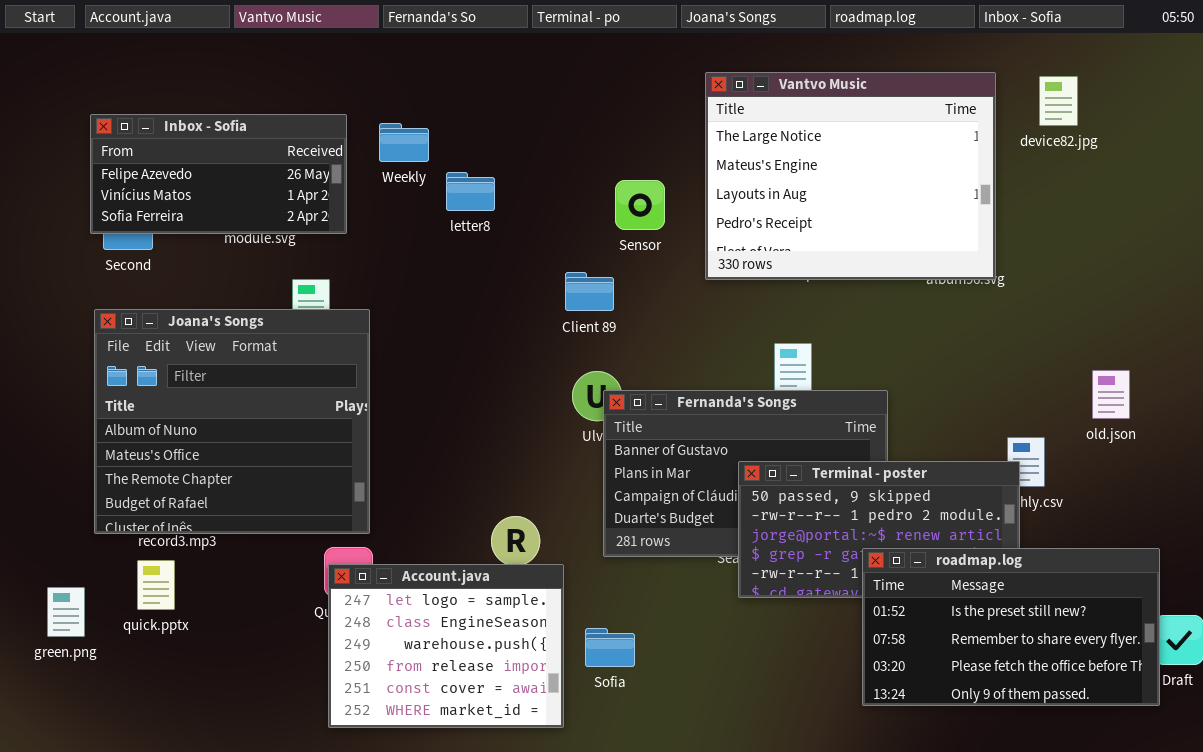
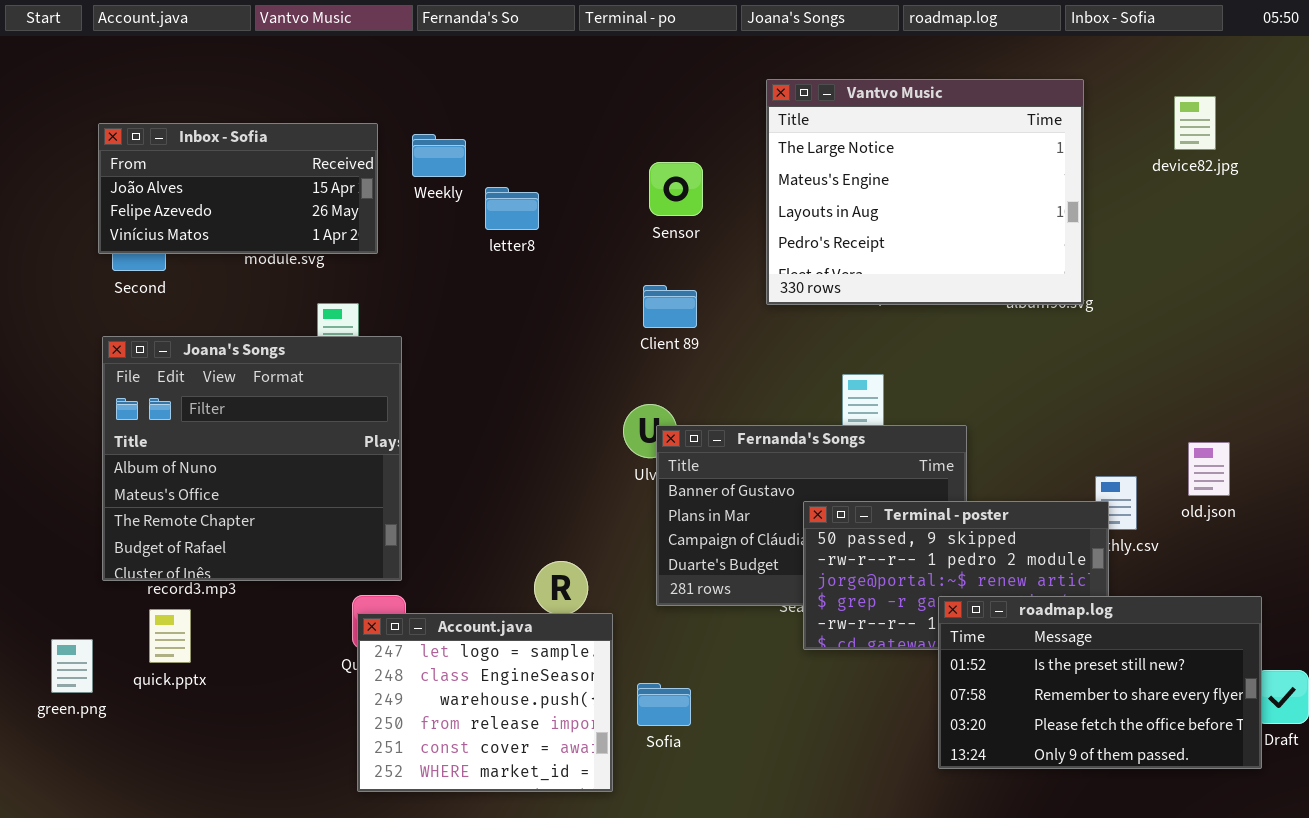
device82.jpg: [1039,76,1078,126] -> [1174,96,1216,150], moved
Inbox - Sofia: [90,114,347,234] -> [98,123,378,254], scrolled up 1 row
Sensor: [615,180,665,230] -> [649,162,703,216], moved
Client 89: [565,272,614,311] -> [643,285,697,328], moved
old.json: [1092,370,1130,419] -> [1188,442,1230,496], moved

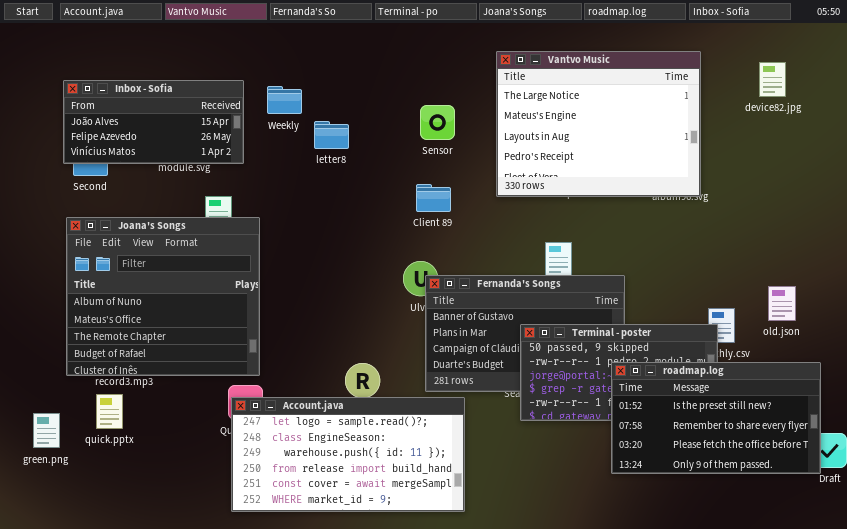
roadmap.log: [938,596,1262,769] -> [611,362,821,474], moved
Account.java: [357,613,613,792] -> [231,397,465,512], resized

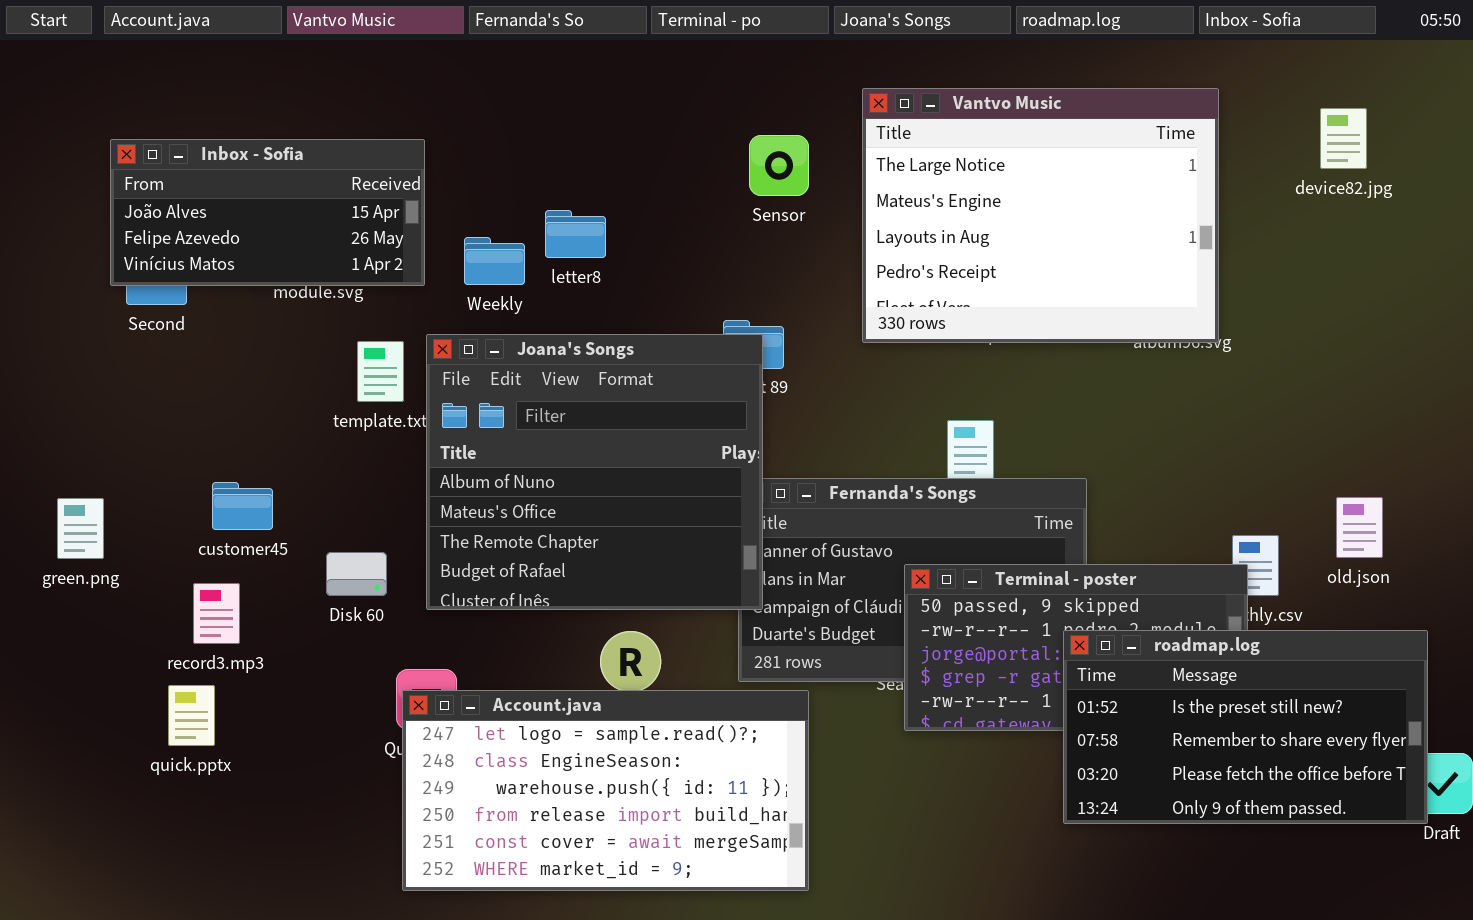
Weekly: [267,86,302,114] -> [464,237,525,285], moved
Sensor: [420,105,455,140] -> [749,135,809,196], moved
Joana's Songs: [66,217,260,376] -> [426,334,763,610], moved
green.png: [33,413,60,448] -> [57,498,104,559], moved

